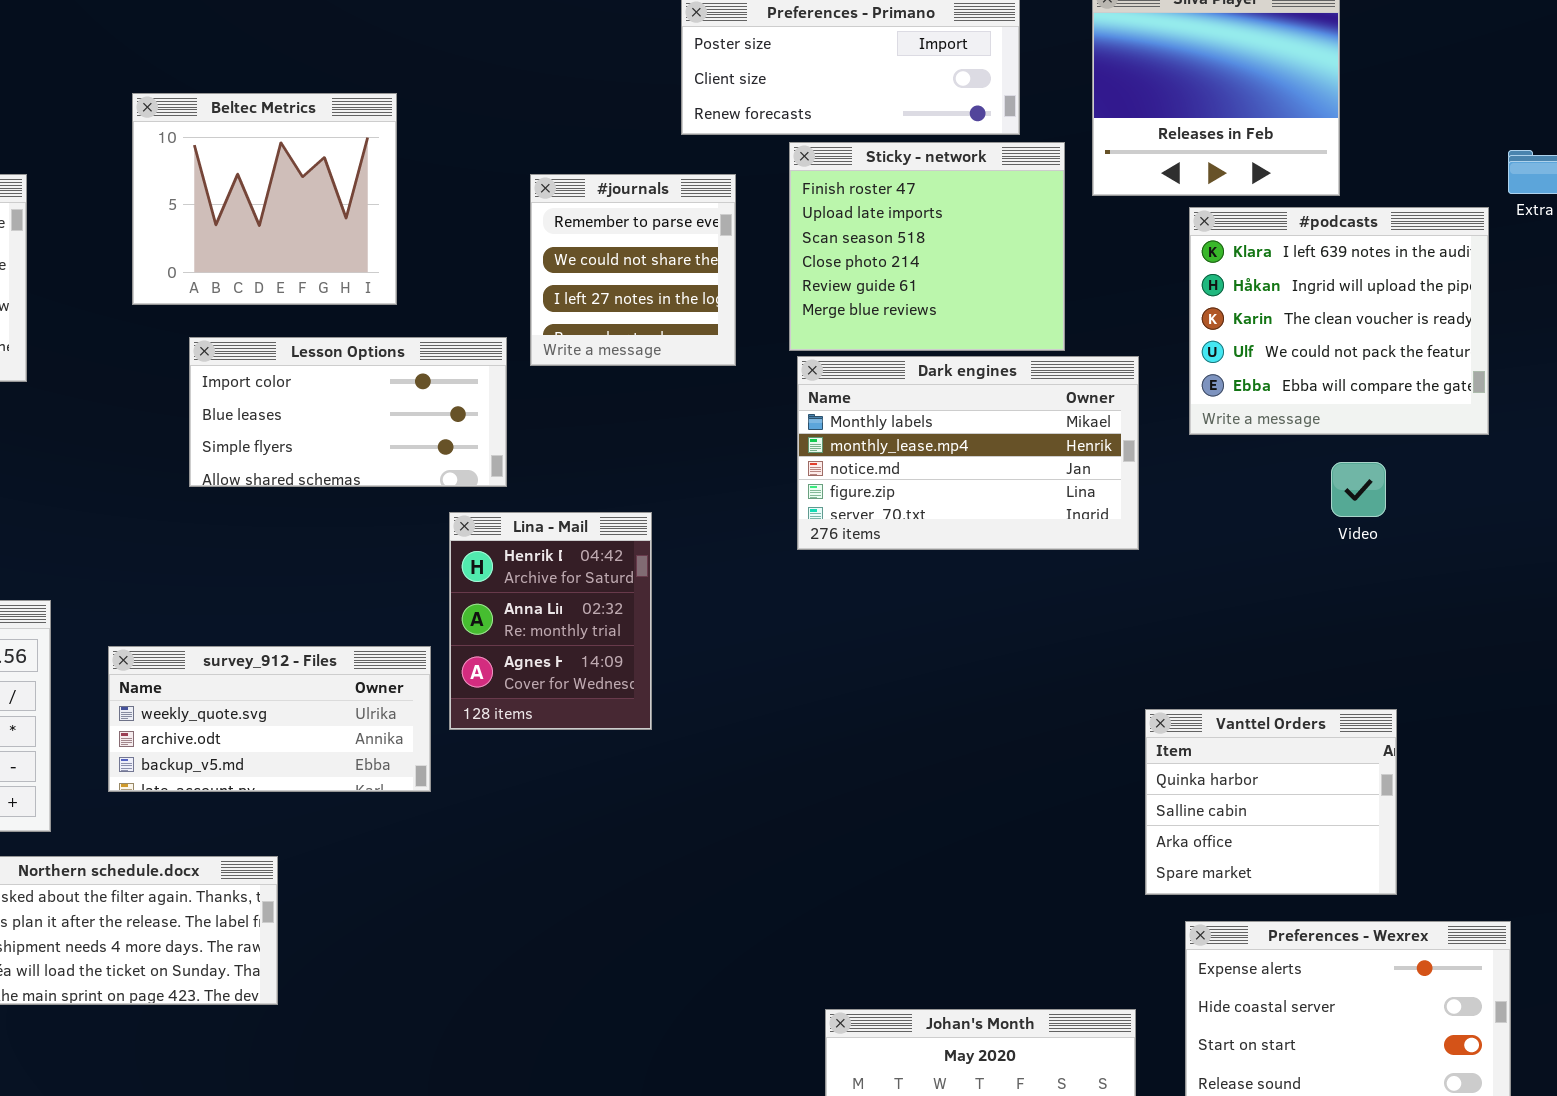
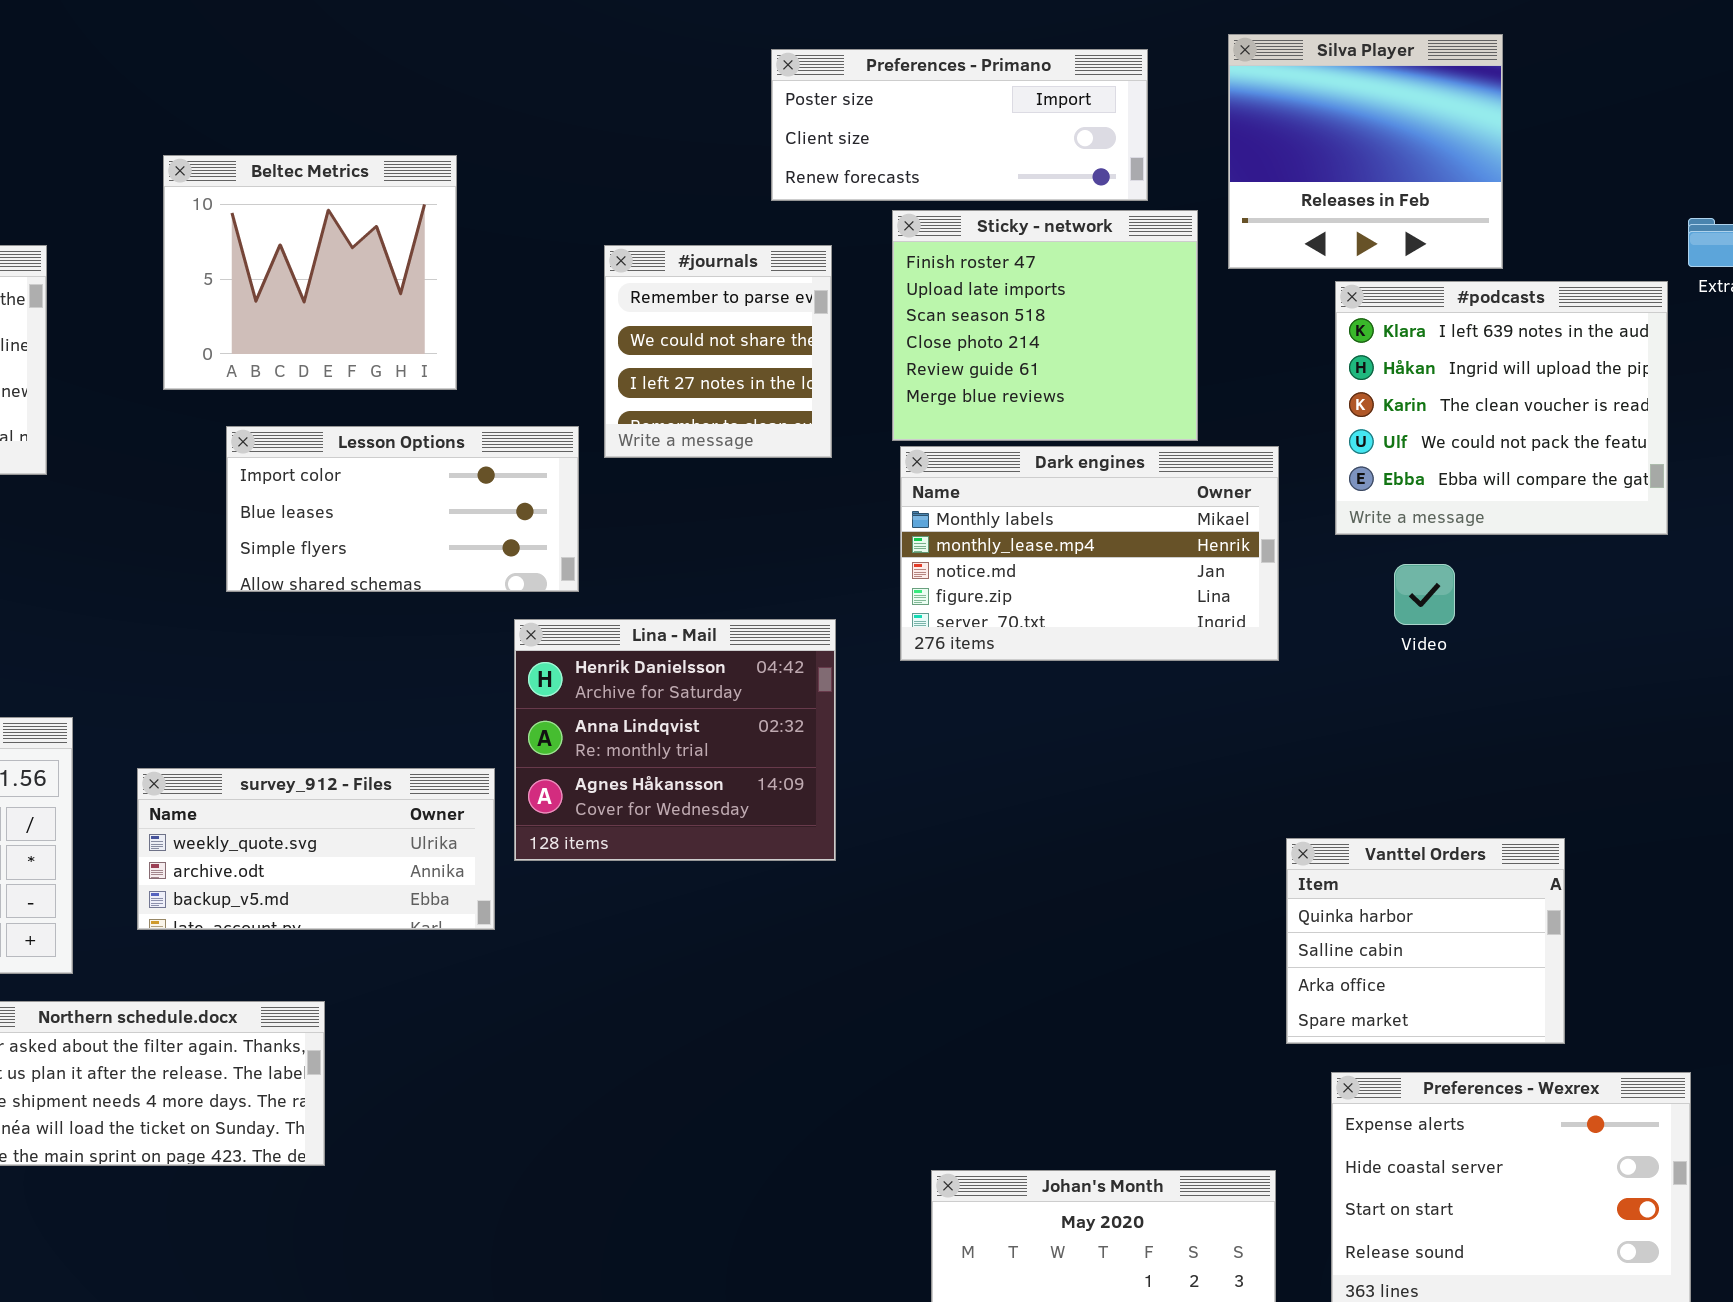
Video: [1331,462,1386,517] -> [1394,564,1455,625], moved
Lina - Mail: [449,512,652,730] -> [514,619,836,861], resized

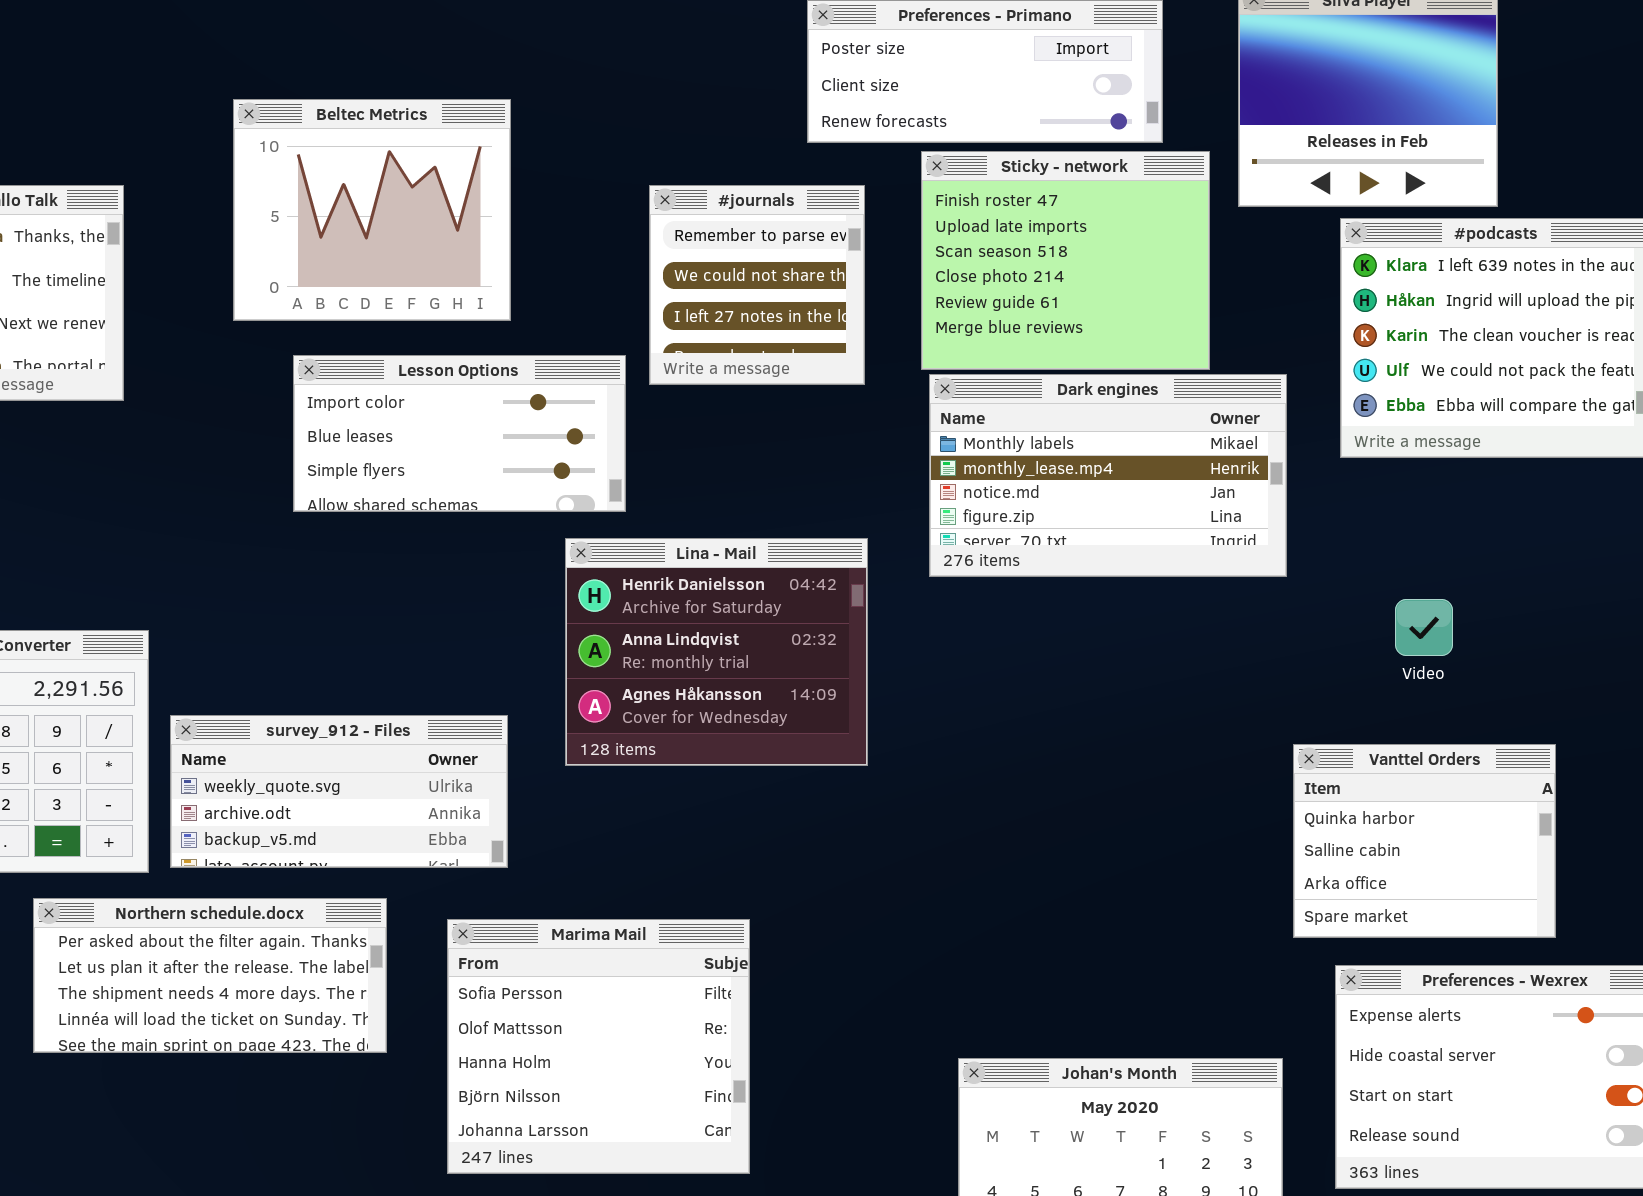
Video: [1394,564,1455,625] -> [1395,599,1453,656], moved
survey_912 - Files: [137,768,495,930] -> [170,715,508,868], moved
Marima Mail: none -> [447,919,750,1174], opened

